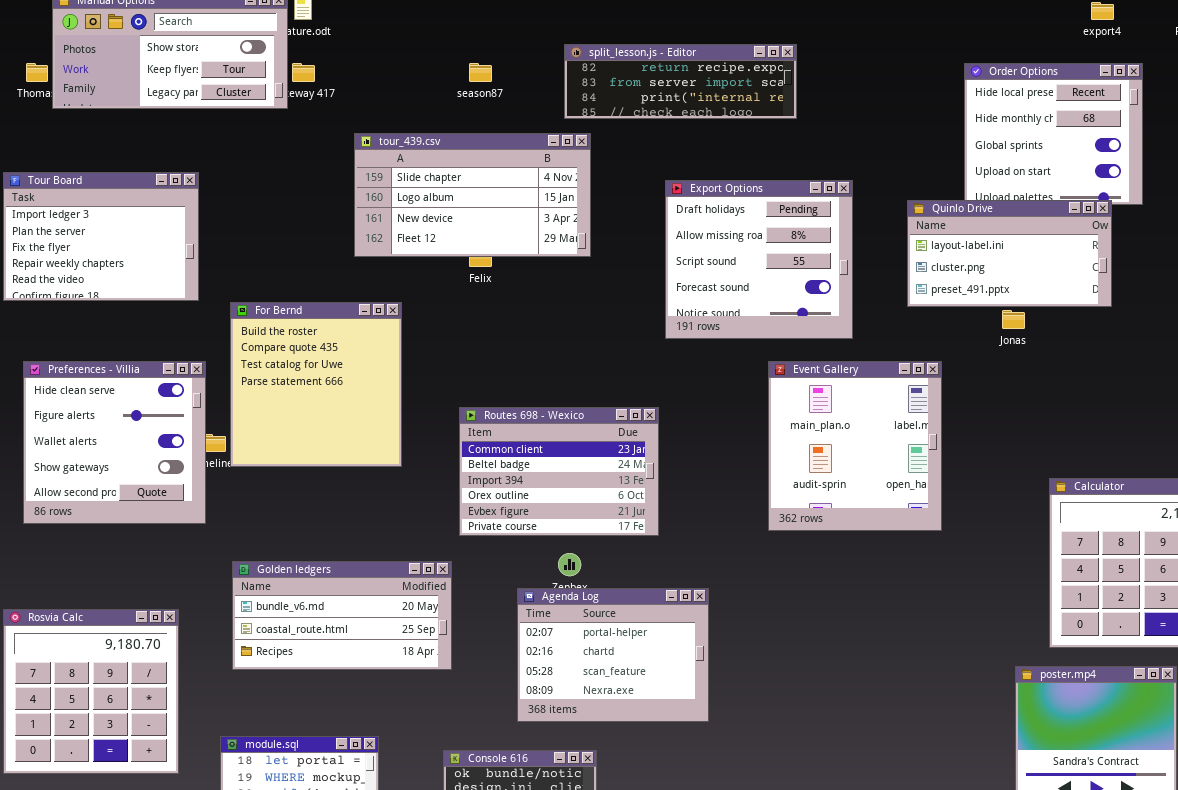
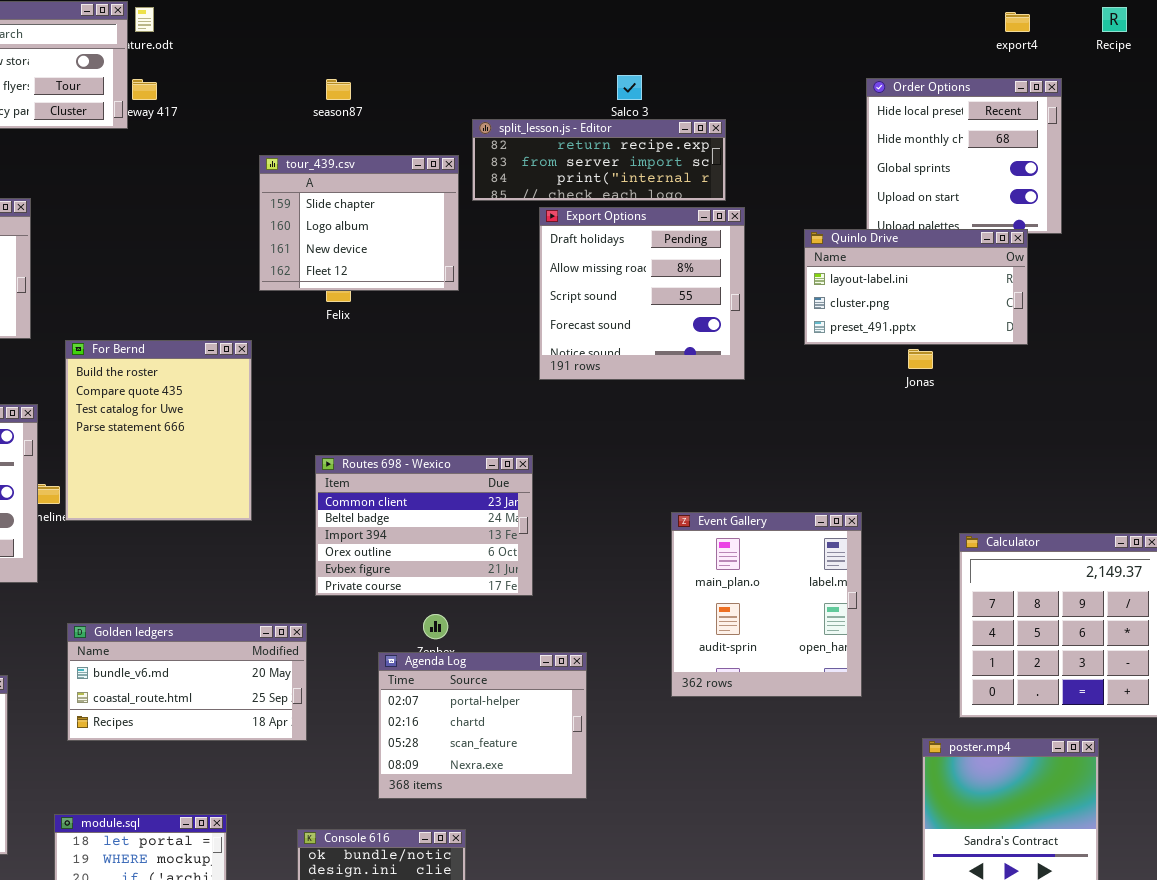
split_lesson.js - Editor: [564,44,797,119] -> [472,119,726,201], moved
tour_439.csv: [354,133,591,257] -> [259,155,459,291], resized
Event Gallery: [768,361,942,531] -> [671,512,862,697], moved

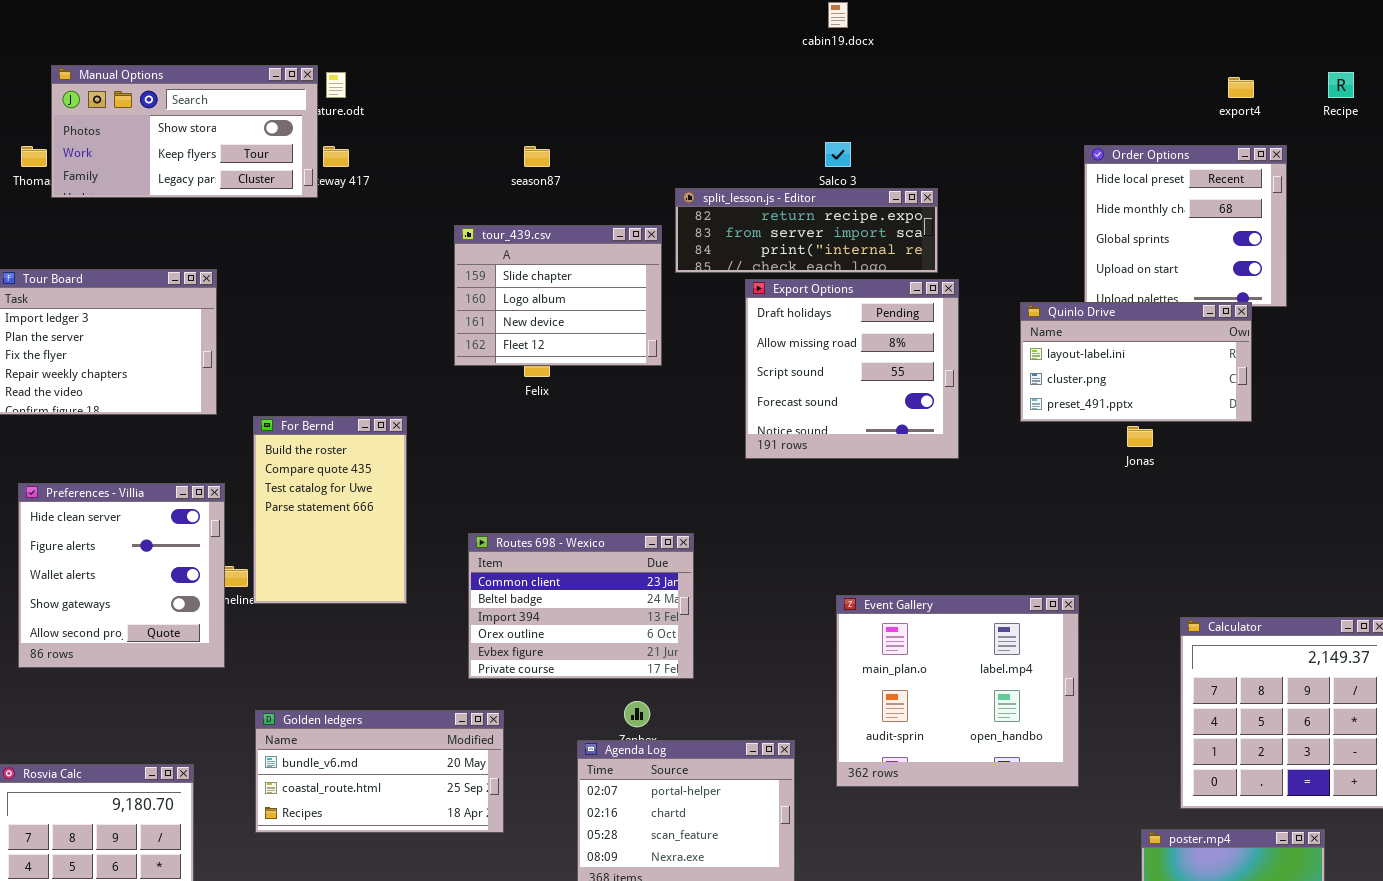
For Bernd: [65,340,252,521] -> [253,416,407,604], resized
Routes 698 - Wexico: [315,455,533,596] -> [468,533,694,679], moved
Event Gallery: [671,512,862,697] -> [836,595,1079,787], resized

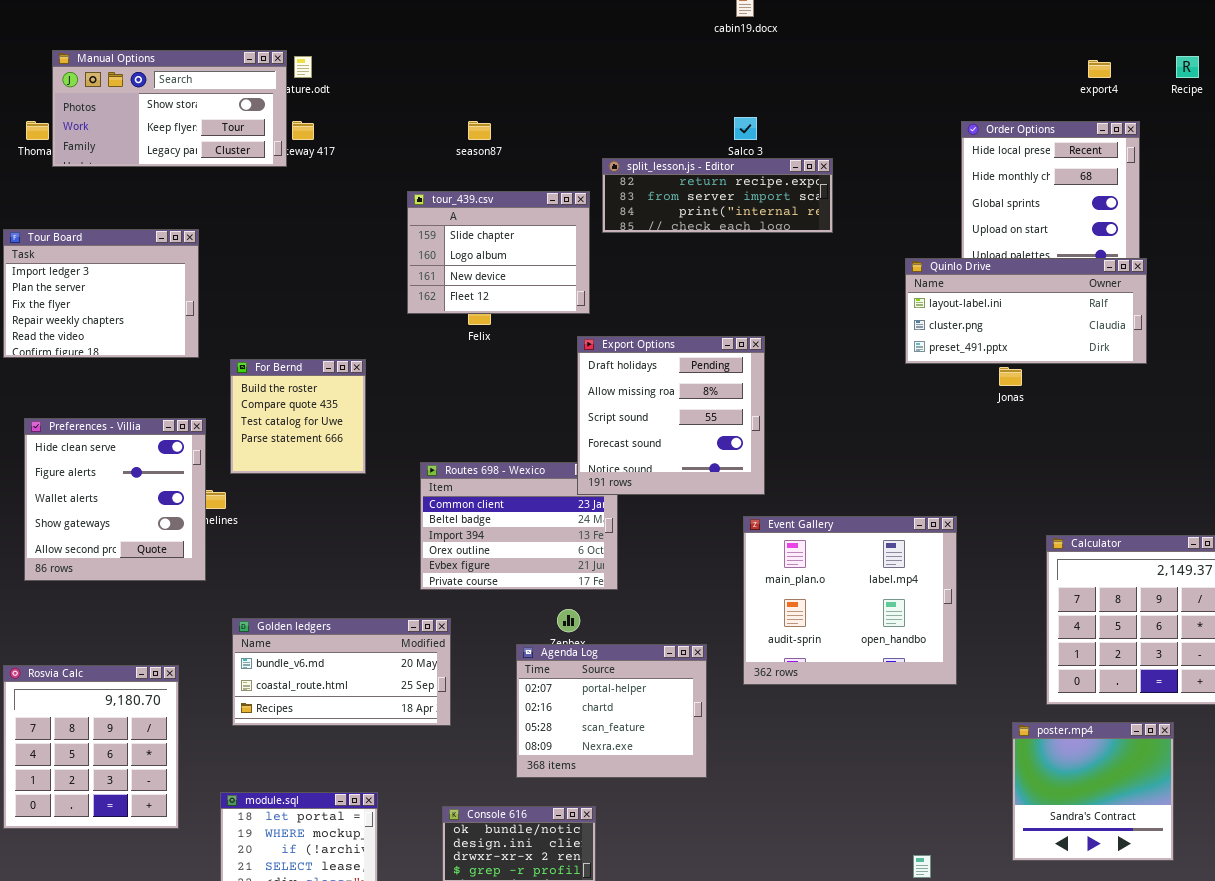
Export Options: [745,279,959,459] -> [577,336,765,495], moved
Quinlo Drive: [1020,302,1252,422] -> [905,258,1147,364], resized
For Bernd: [253,416,407,604] -> [230,359,366,474], resized

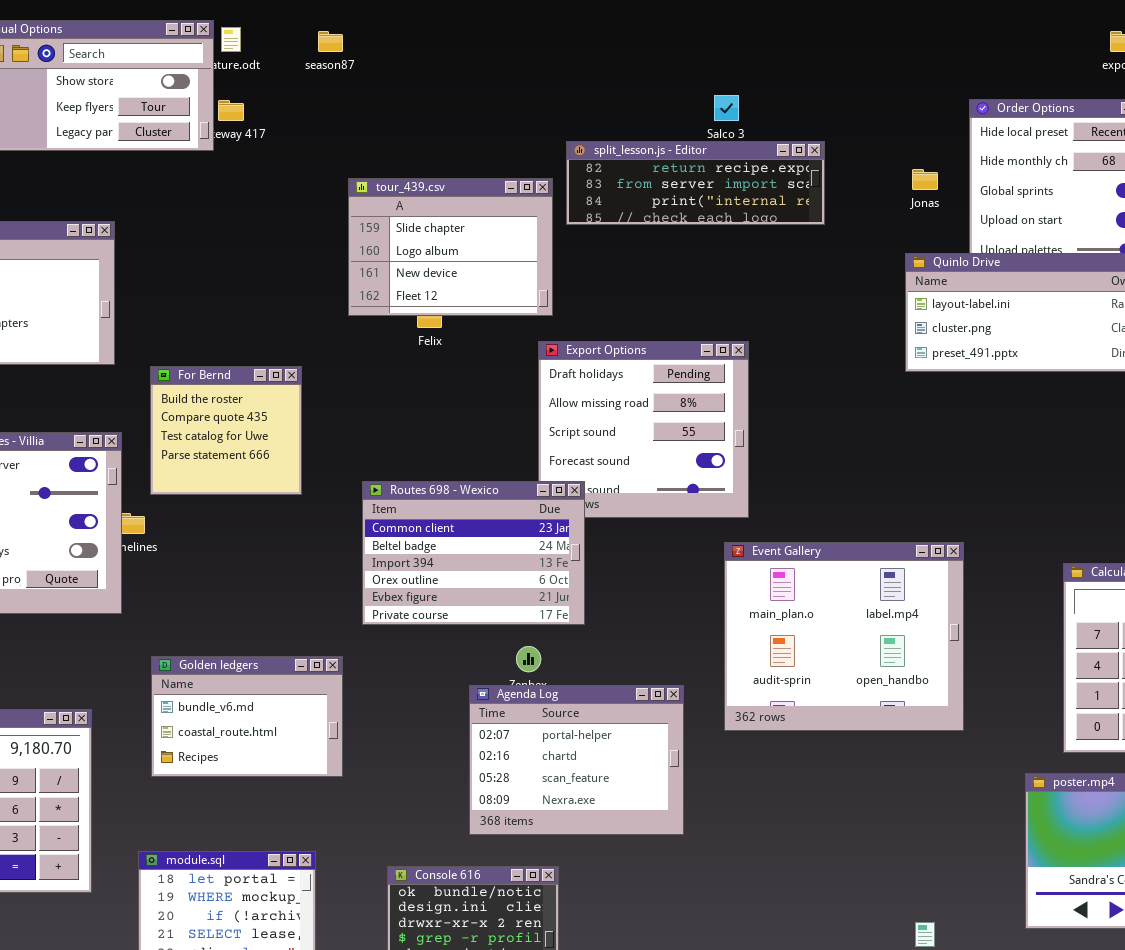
season87: [468,121,491,140] -> [318,31,343,52], moved
Jonas: [999,367,1022,386] -> [912,169,938,190], moved
Routes 698 - Wexico: [420,462,618,590] -> [362,481,585,625], raised
Golden ledgers: [232,618,451,726] -> [151,656,343,777], resized

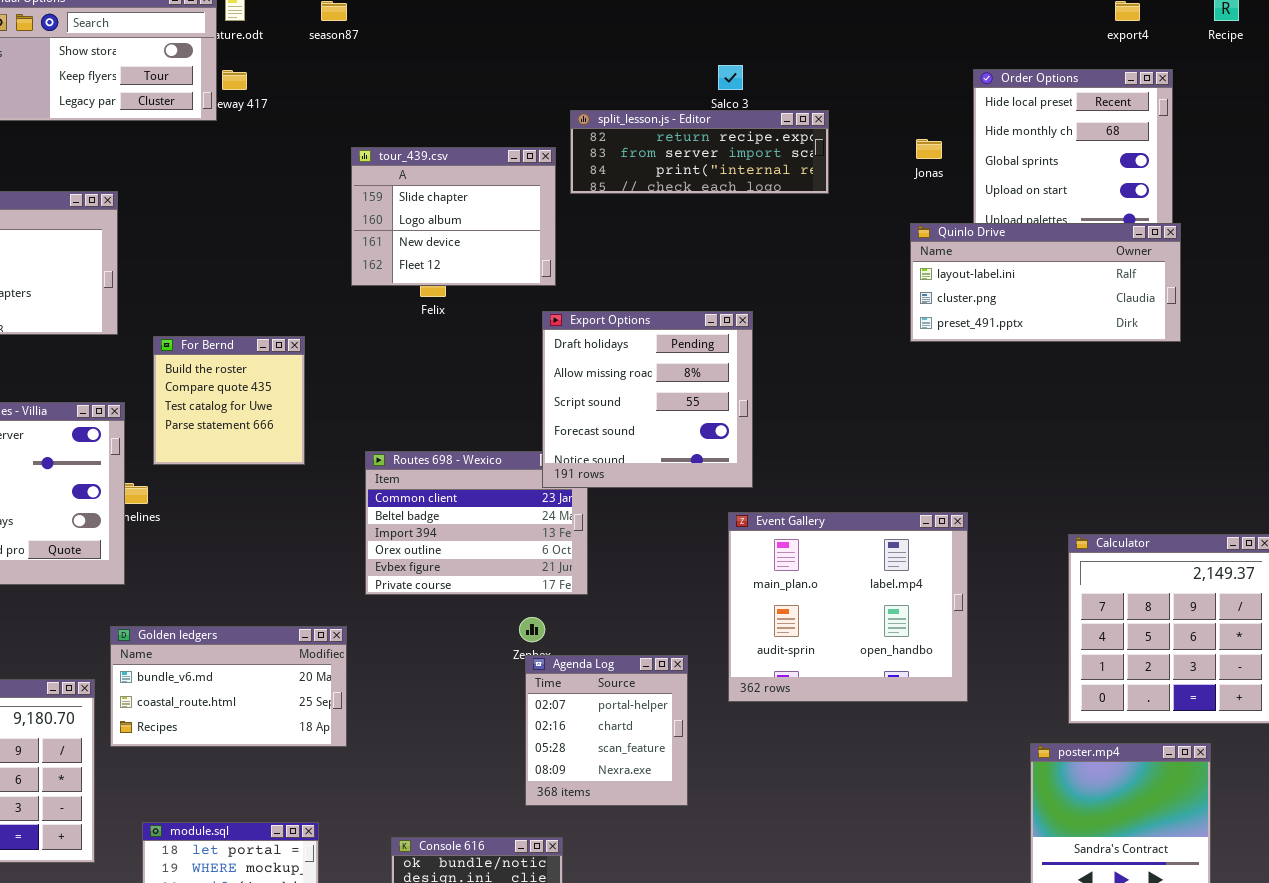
Export Options: [538,341,749,518] -> [542,311,753,488], raised
Golden ledgers: [151,656,343,777] -> [110,626,347,747], resized
Agenda Log: [469,685,684,835] -> [525,655,688,806], resized

